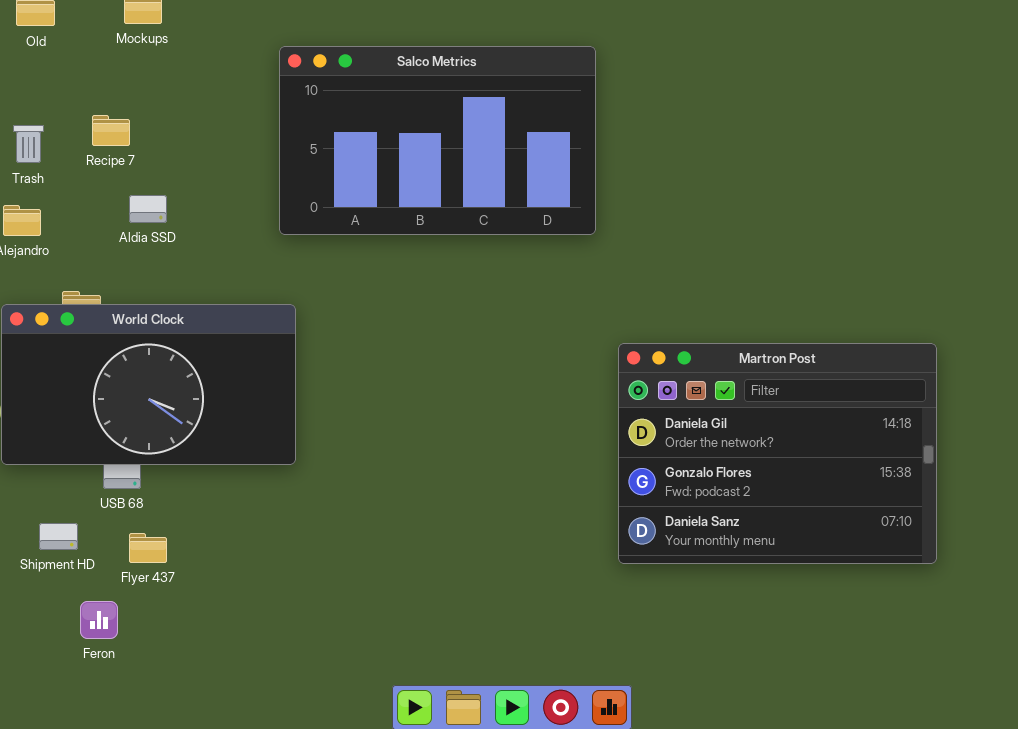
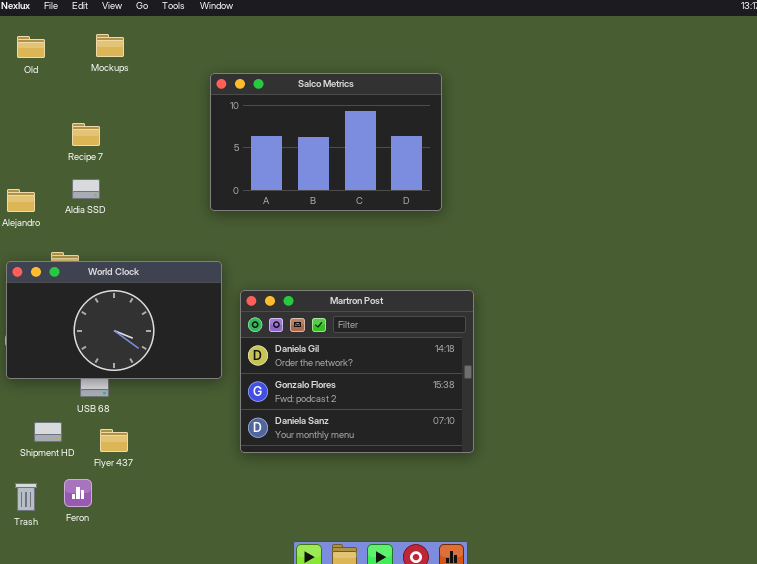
Trash: [13,125,44,163] -> [15,483,37,511], moved
Aldia SSD: [129,195,167,223] -> [72,179,100,199], moved
Martron Post: [618,343,937,564] -> [240,290,474,453], moved

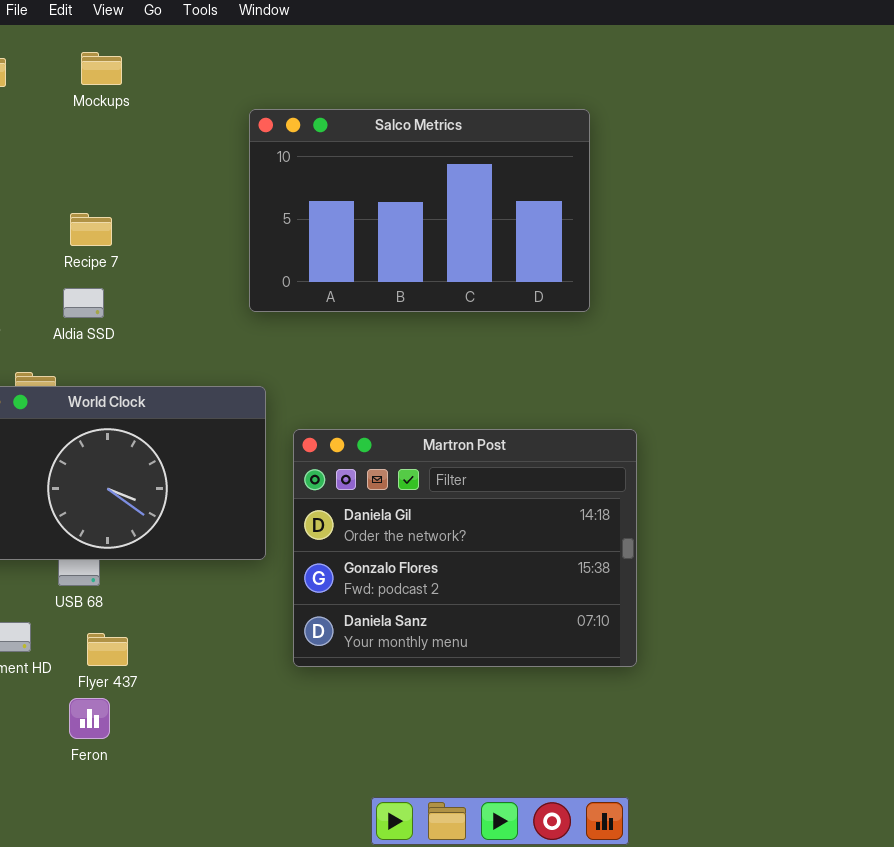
Recipe 7: [72,123,100,146] -> [70,213,112,246], moved
Aldia SSD: [72,179,100,199] -> [63,288,104,318], moved
Feron: [64,479,92,507] -> [69,698,110,739], moved

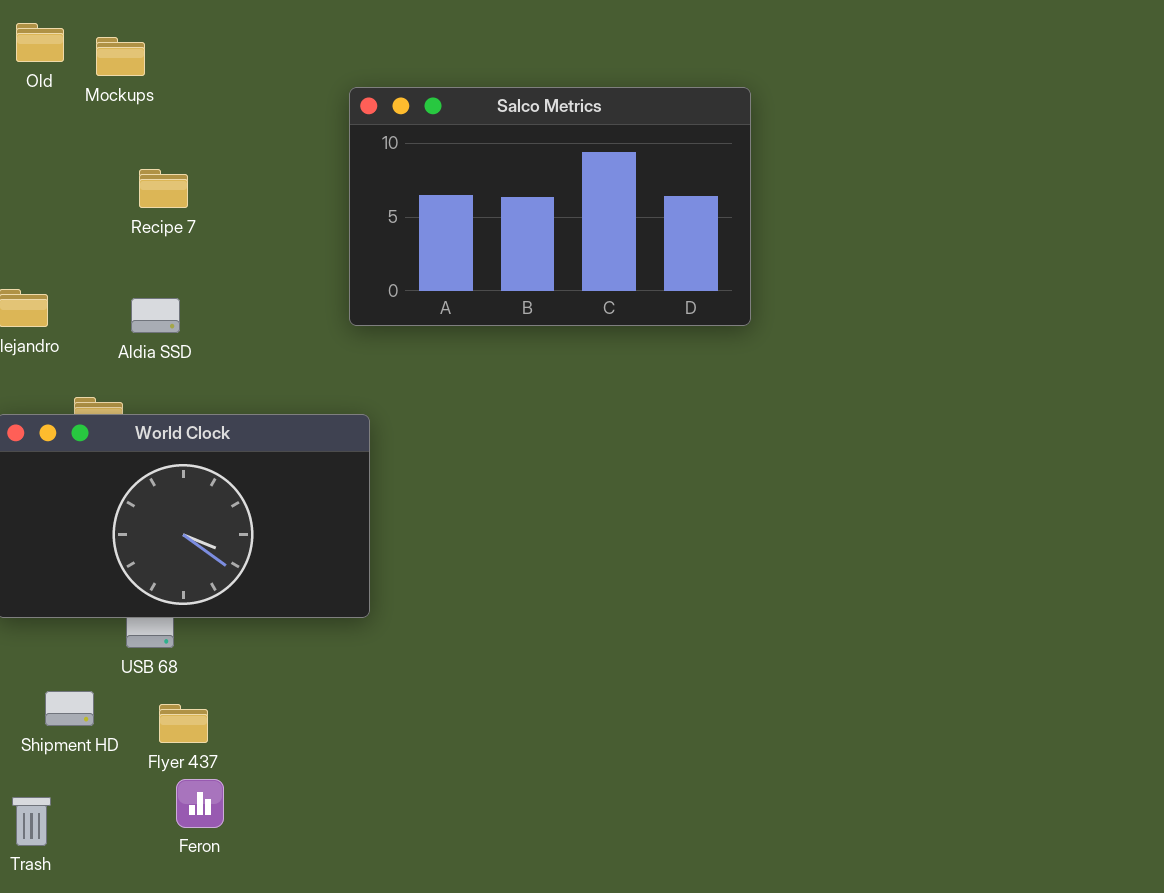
Mockups: [81,52,122,85] -> [96,37,145,76], moved
Recipe 7: [70,213,112,246] -> [139,169,188,208], moved
Martron Post: [293,429,637,667] -> none, closed
Feron: [69,698,110,739] -> [176,779,224,828], moved

